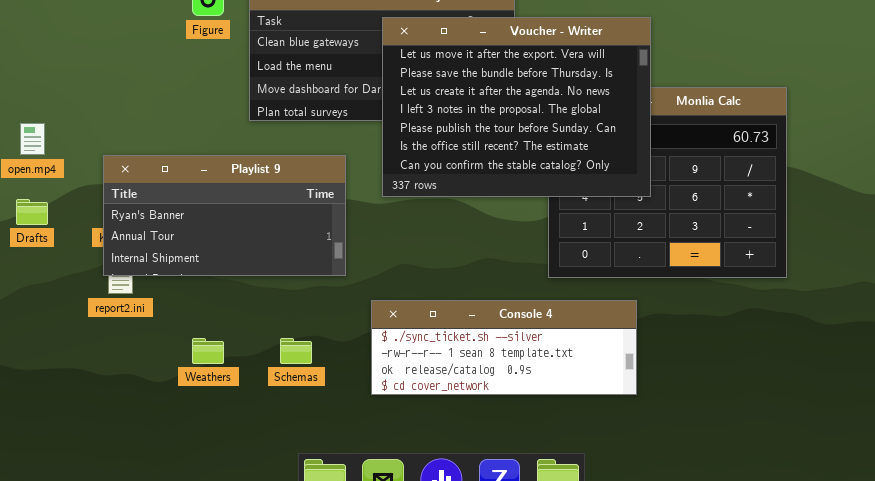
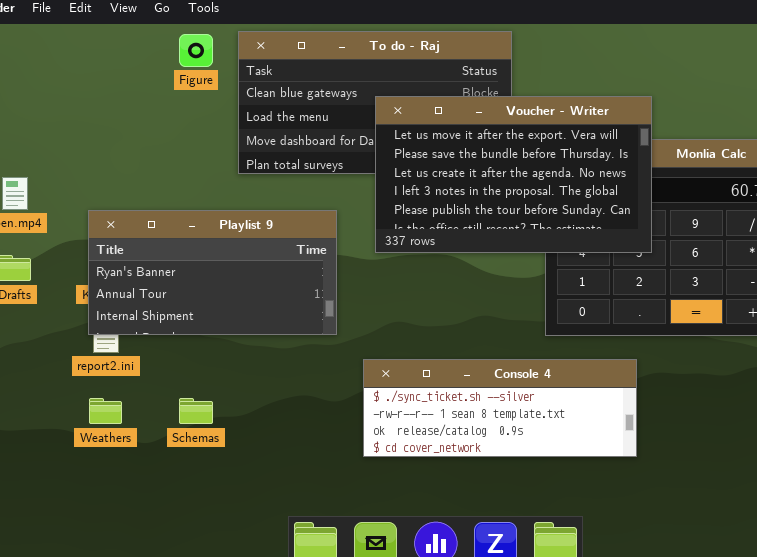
Voucher - Writer: [382,17,651,197] -> [375,96,652,253], resized
Weathers: [192,338,224,364] -> [89,398,122,424], moved
Schemas: [280,338,312,364] -> [179,398,213,424], moved

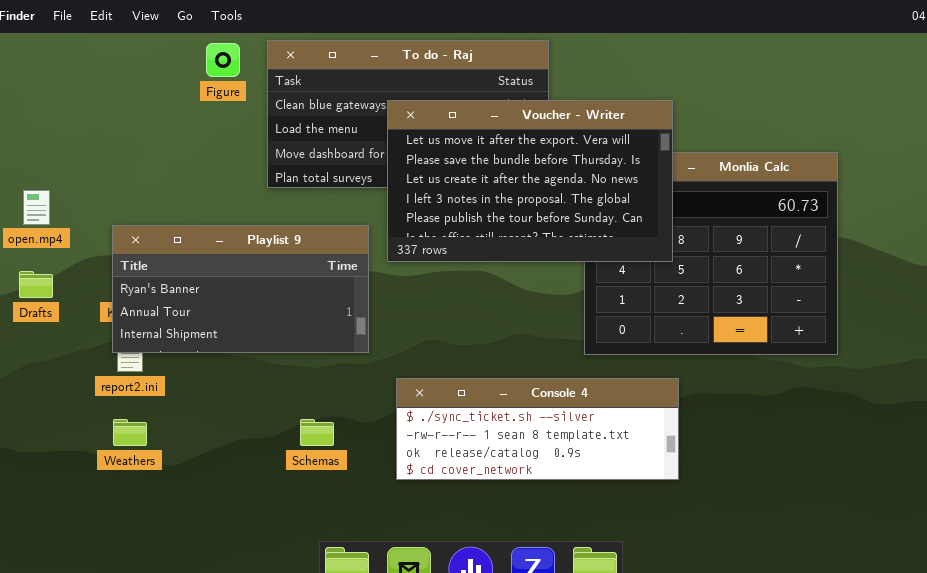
Voucher - Writer: [375,96,652,253] -> [387,100,673,262], moved
Schemas: [179,398,213,424] -> [300,419,334,446], moved

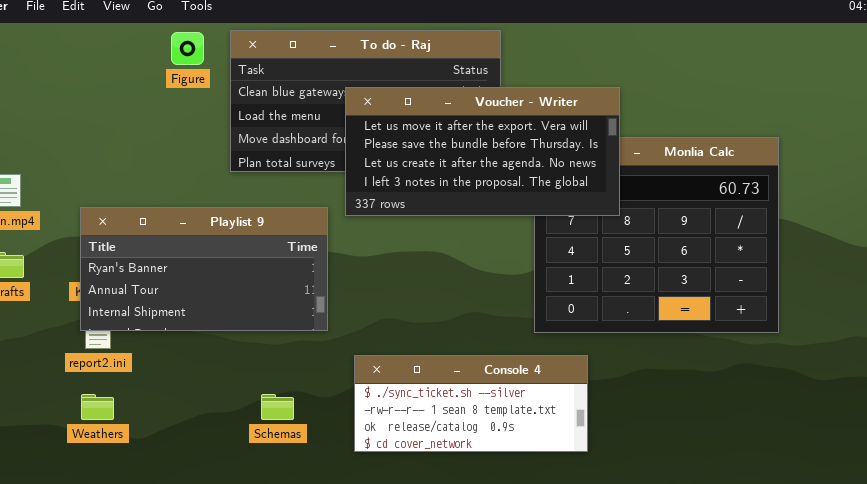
Voucher - Writer: [387,100,673,262] -> [345,87,620,216], resized
Console 4: [396,378,679,480] -> [354,355,588,452], resized

